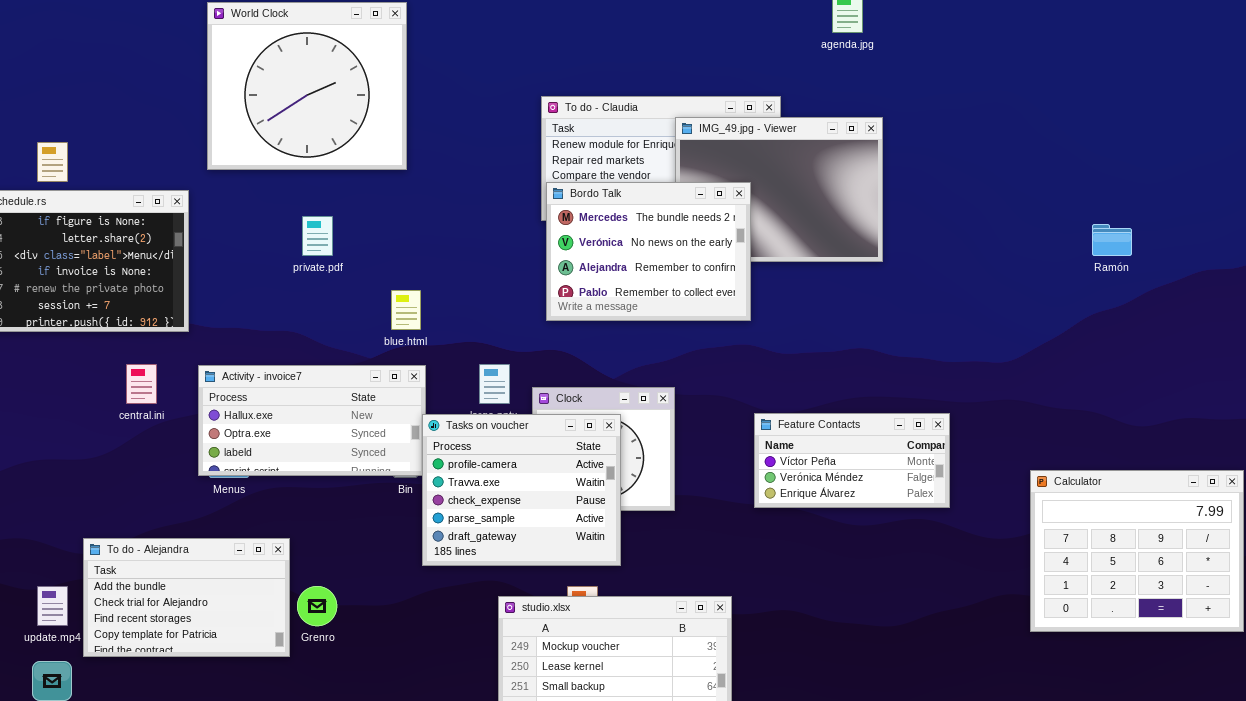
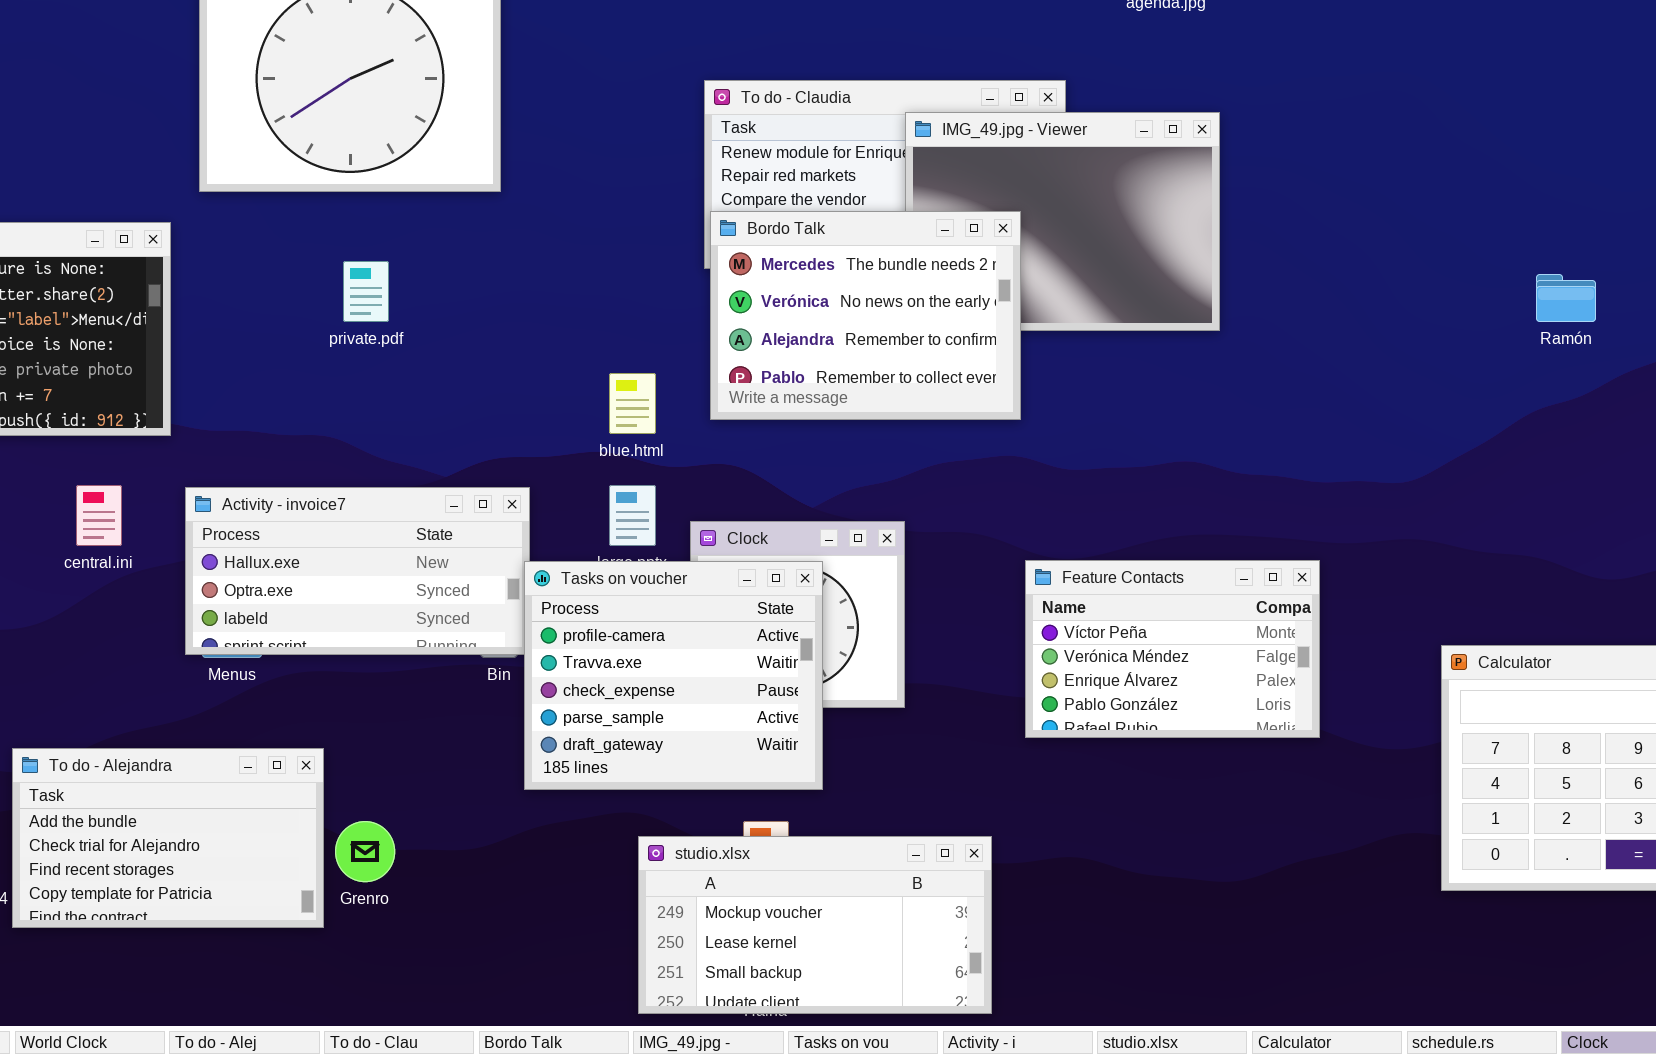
blue.html: [391,290,421,330] -> [609,373,656,434], moved
Feature Contacts: [754,413,950,508] -> [1025,560,1320,738], resized

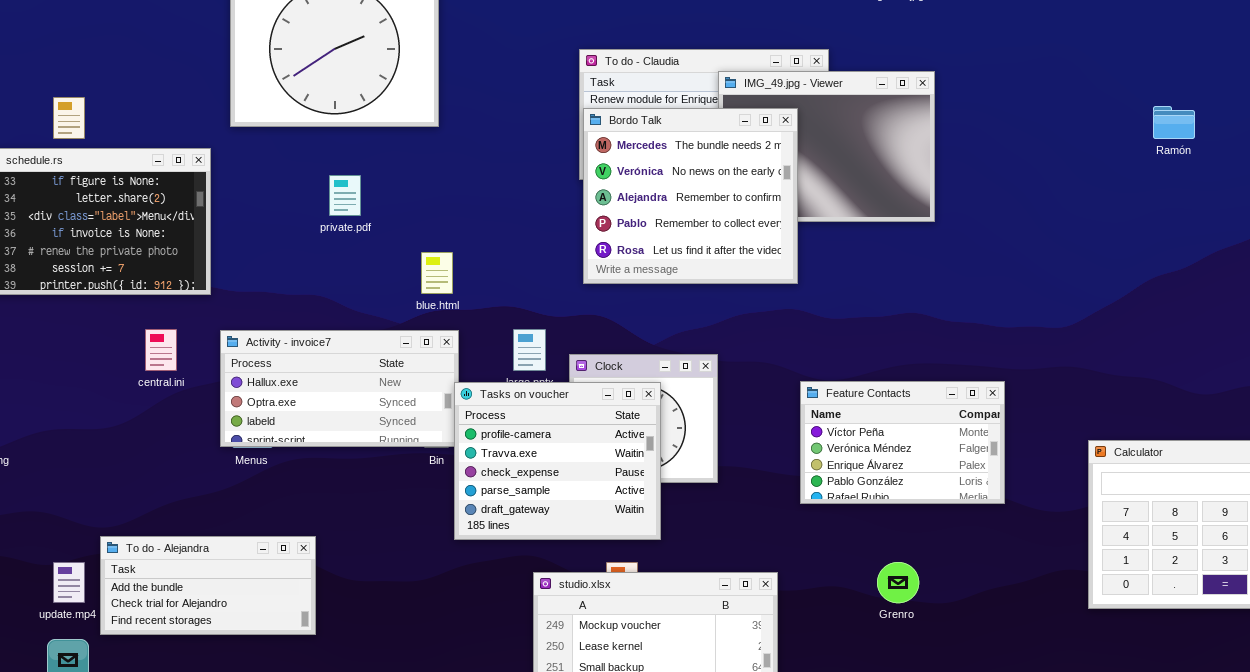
Bordo Talk: [710,211,1021,420] -> [583,108,798,284], resized
Ramón: [1536,274,1596,322] -> [1153,106,1195,139], moved
blue.html: [609,373,656,434] -> [421,252,453,294], moved
To do - Alejandra: [12,748,324,928] -> [100,536,316,635], resized
Grenro: [335,821,395,882] -> [877,562,919,603], moved

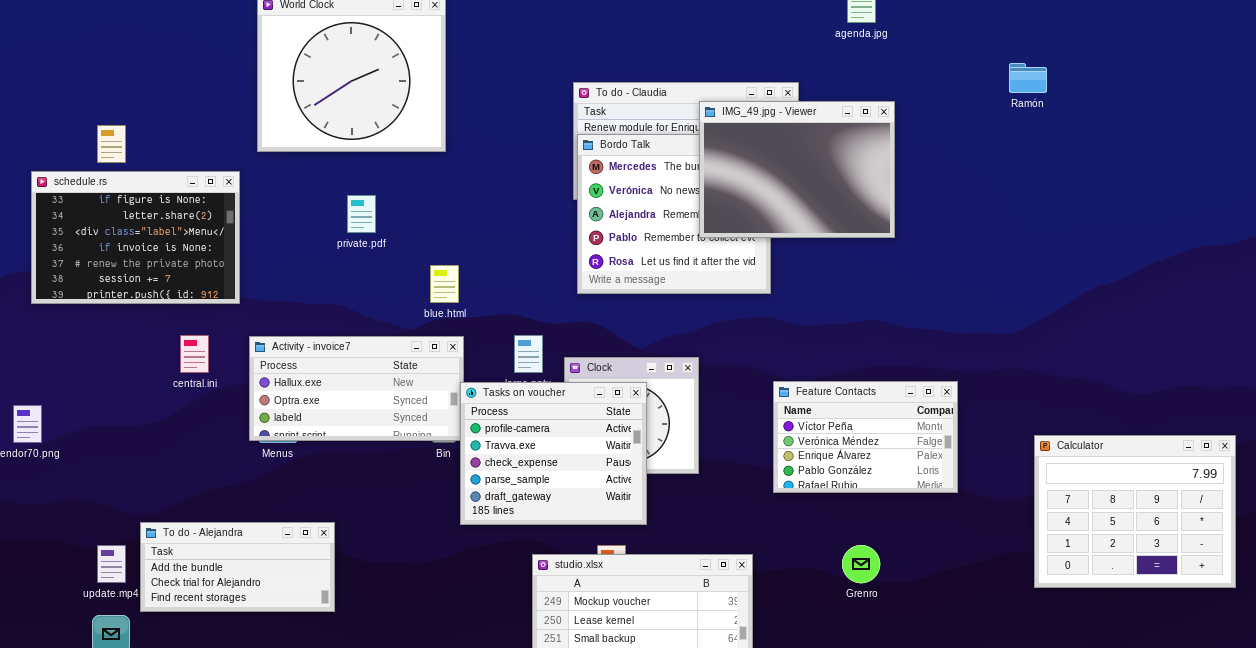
IMG_49.jpg - Viewer: [718,71,935,222] -> [699,101,895,238], raised
Ramón: [1153,106,1195,139] -> [1009,63,1047,93], moved

